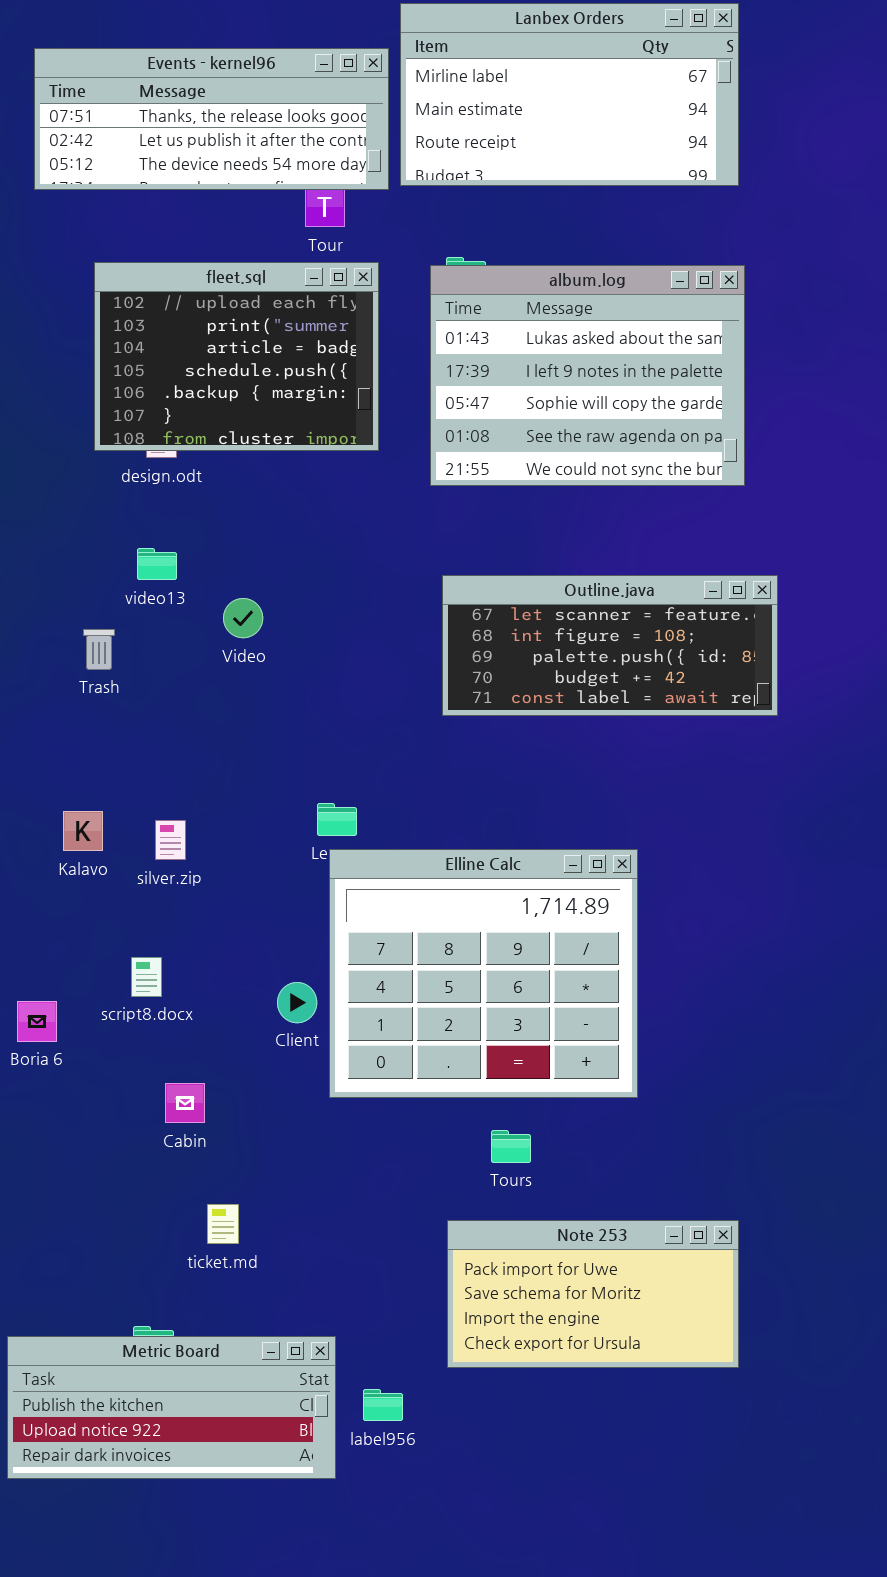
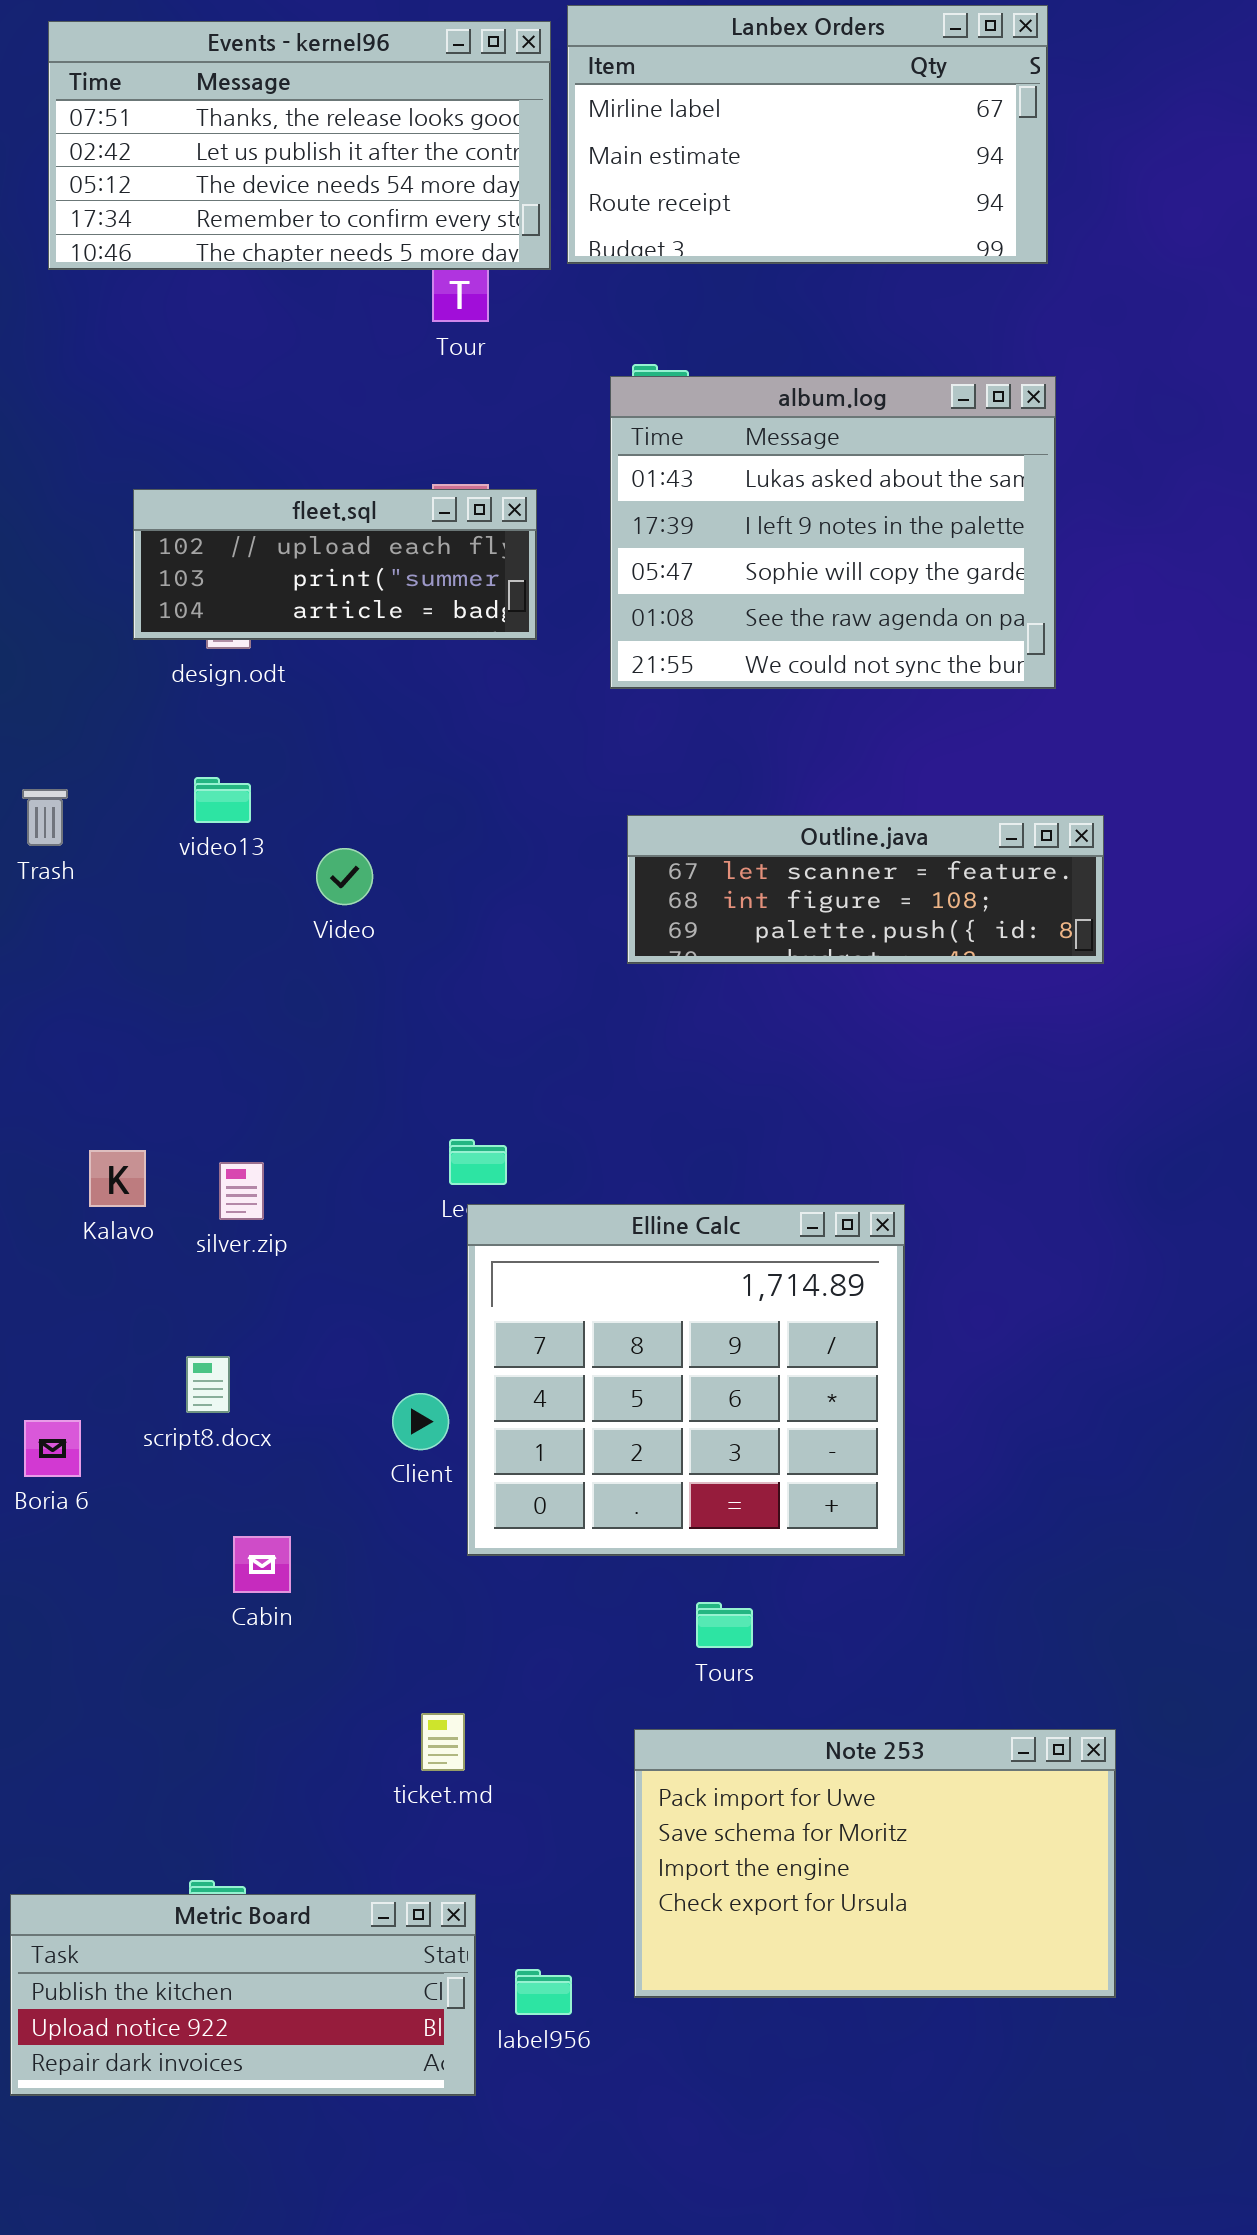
Events - kernel96: [34,48,389,190] -> [48,21,551,270], resized
fleet.sql: [94,262,379,451] -> [133,489,537,640], resized
Outline.java: [442,575,778,716] -> [627,815,1104,964], resized
Trash: [83,629,115,670] -> [22,789,68,846], moved
ticket.md: [207,1204,239,1244] -> [421,1713,465,1771], moved
Note 253: [447,1220,739,1368] -> [634,1729,1116,1998], resized

